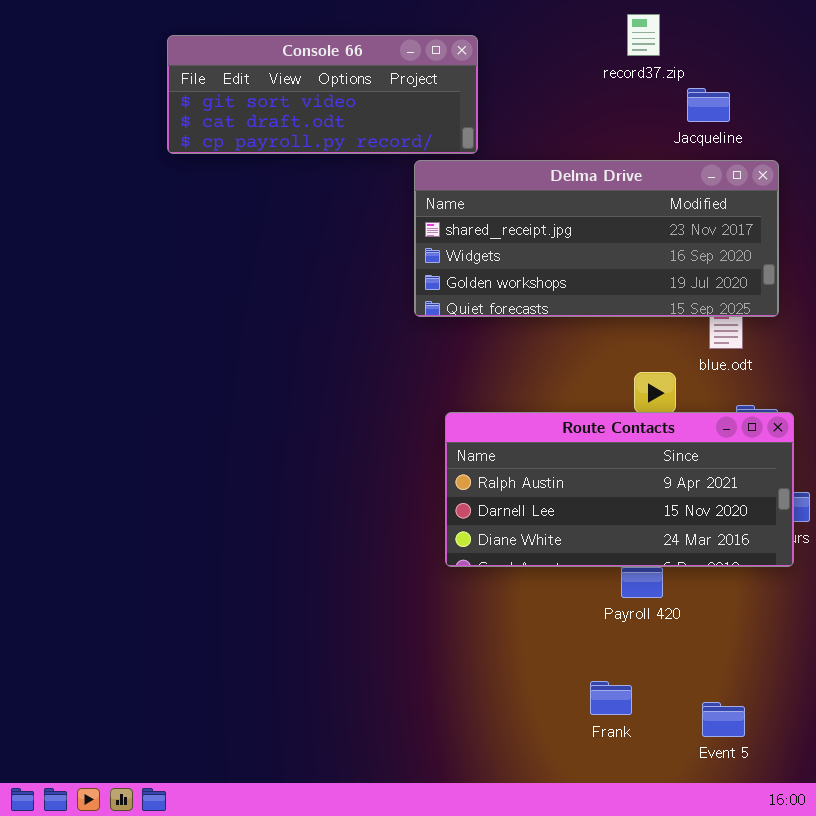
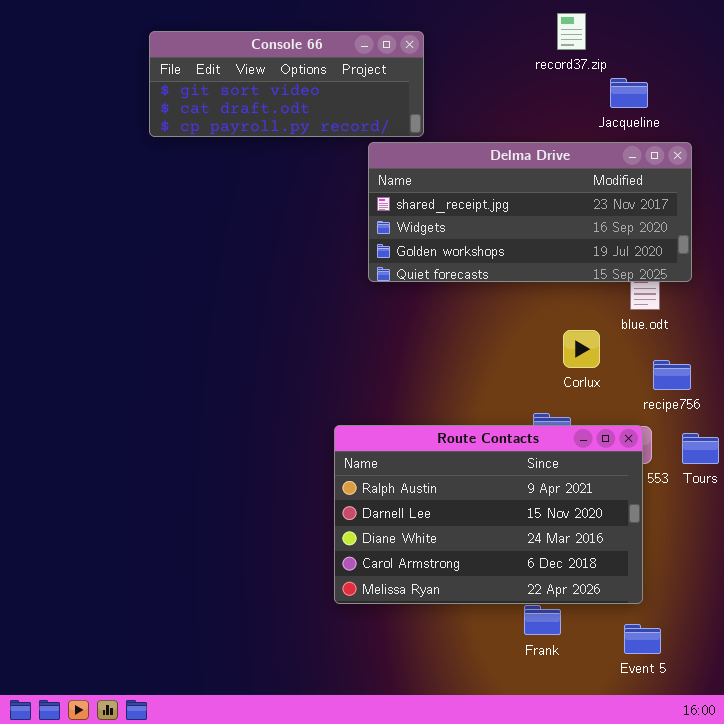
Route Contacts: [445,412,794,567] -> [334,425,643,604], moved, resized

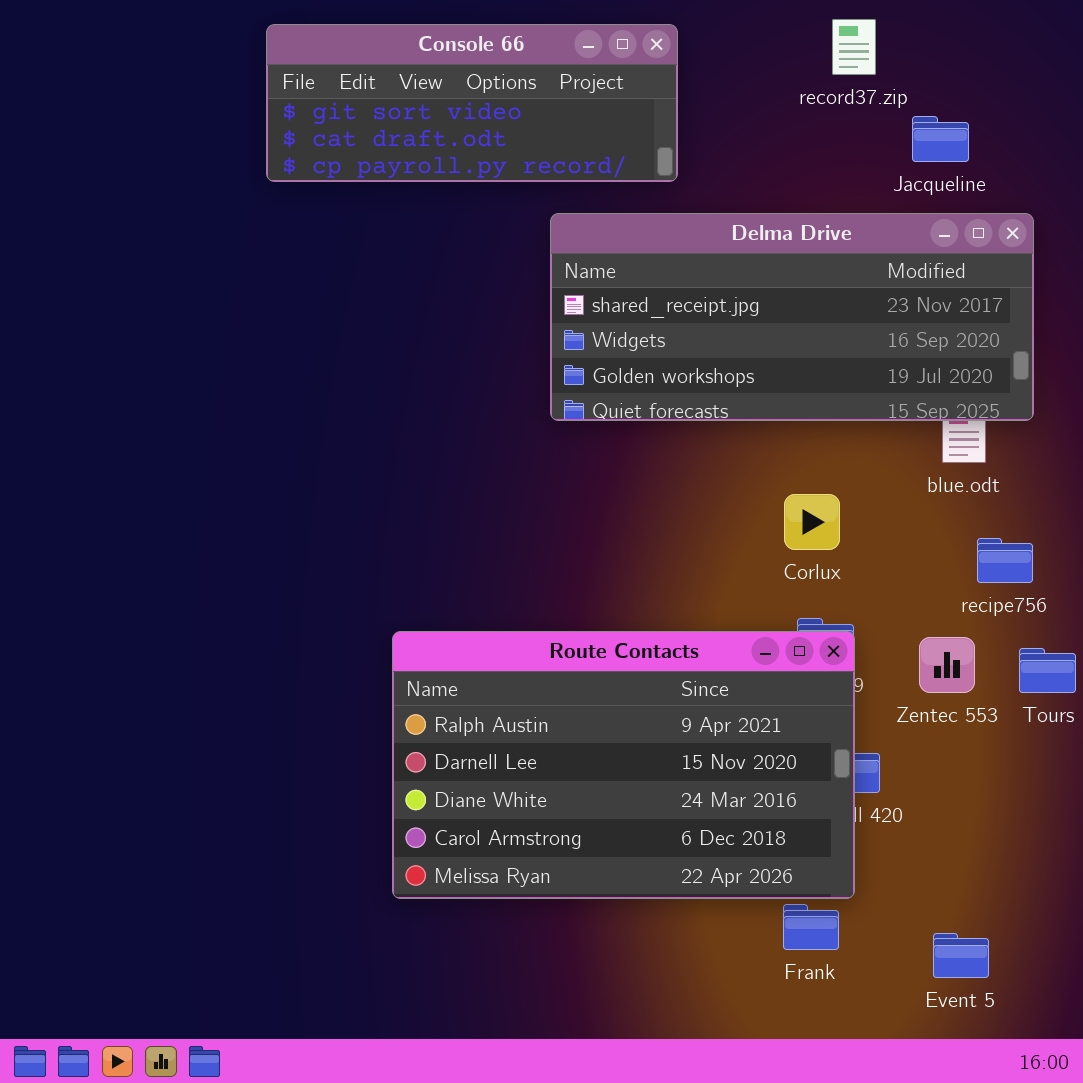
Console 66: [149,31,424,137] -> [266,24,678,182], moved
Corlux: [563,330,600,368] -> [784,494,840,550], moved
Route Contacts: [334,425,643,604] -> [392,631,855,899], moved

